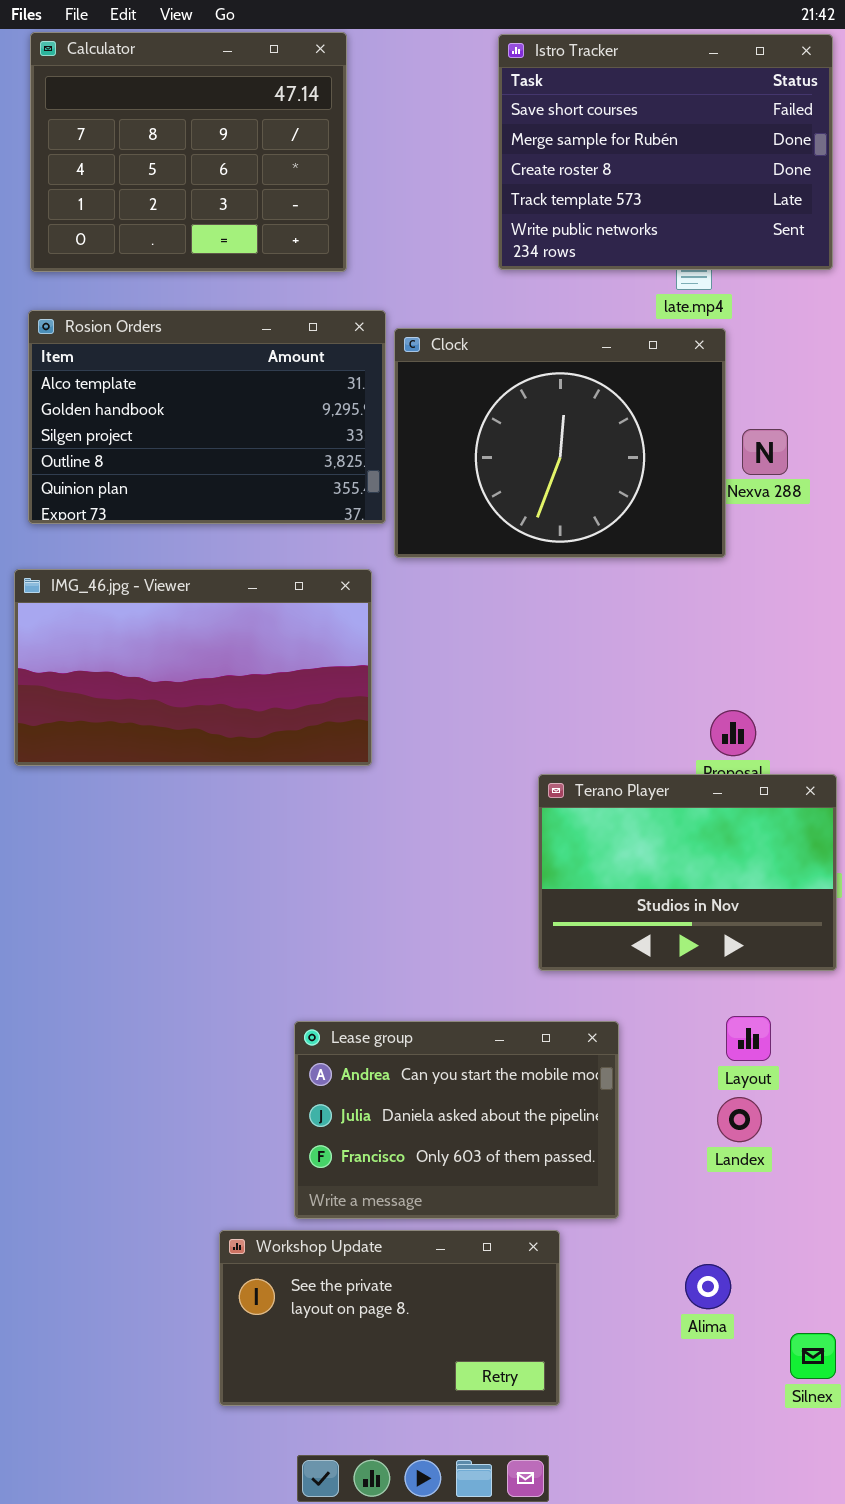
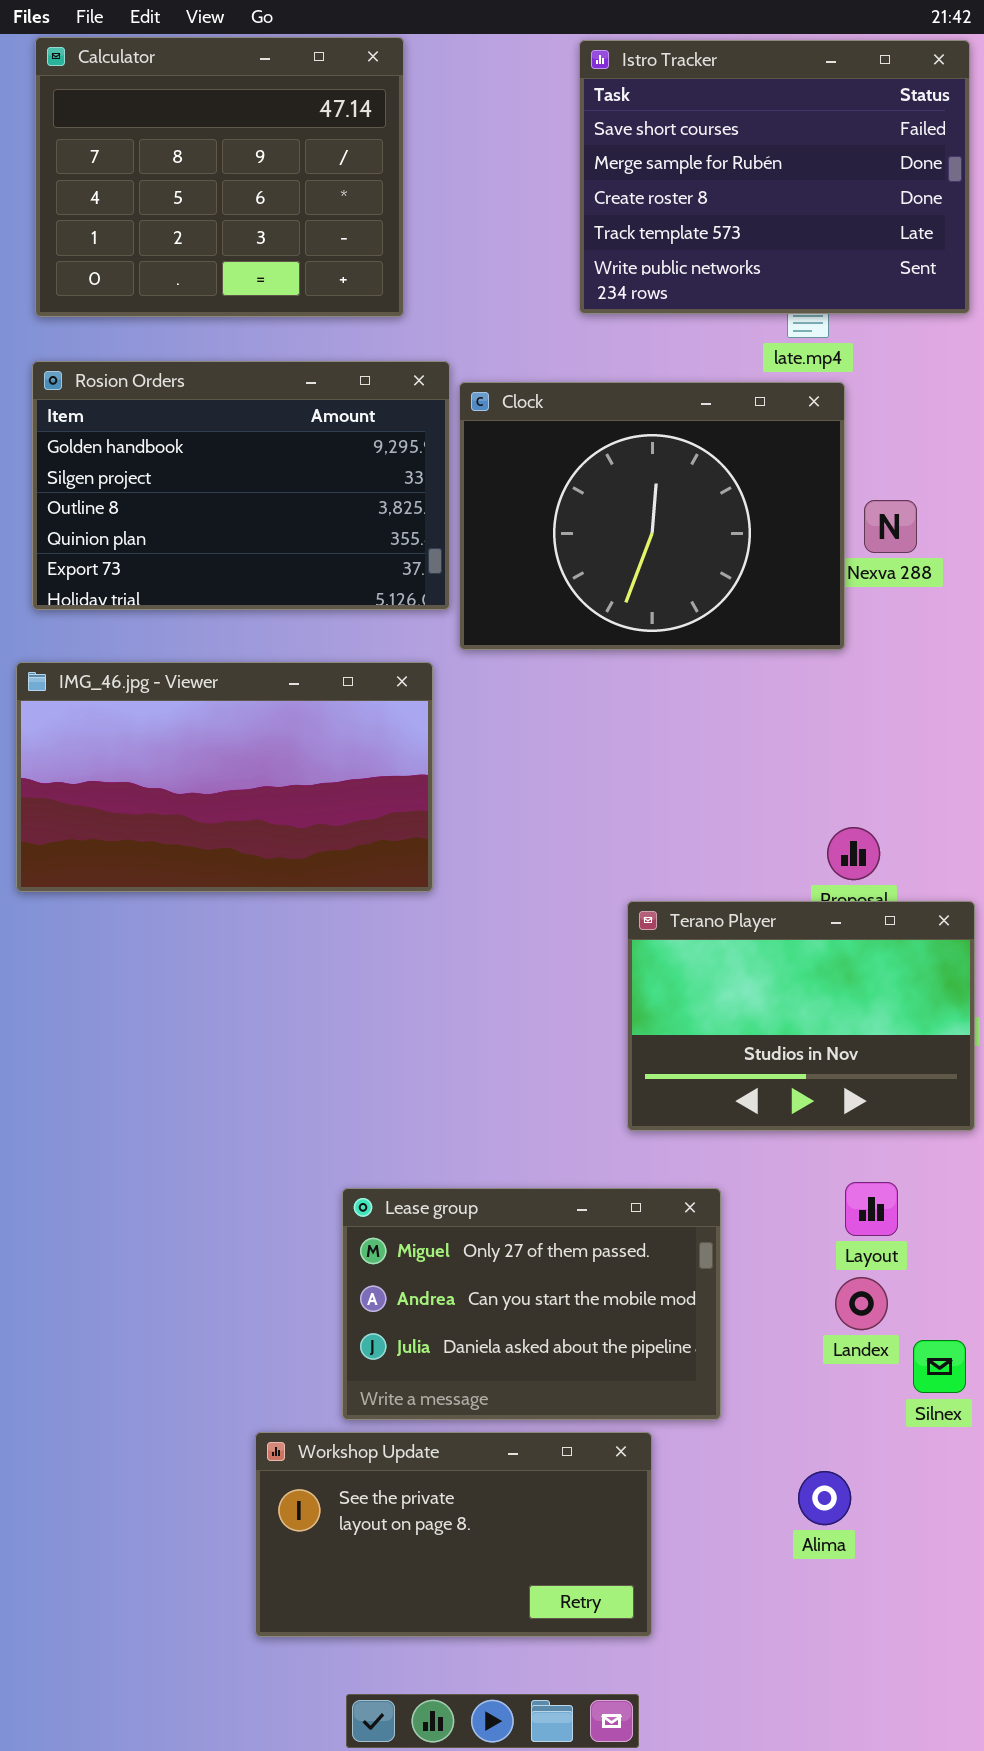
Rosion Orders: [28,310,386,524] -> [32,361,450,610], scrolled down 1 row
Lease group: [294,1021,619,1219] -> [342,1188,721,1420], scrolled up 1 row
Silnex: [790,1333,836,1379] -> [913,1340,966,1393], moved

